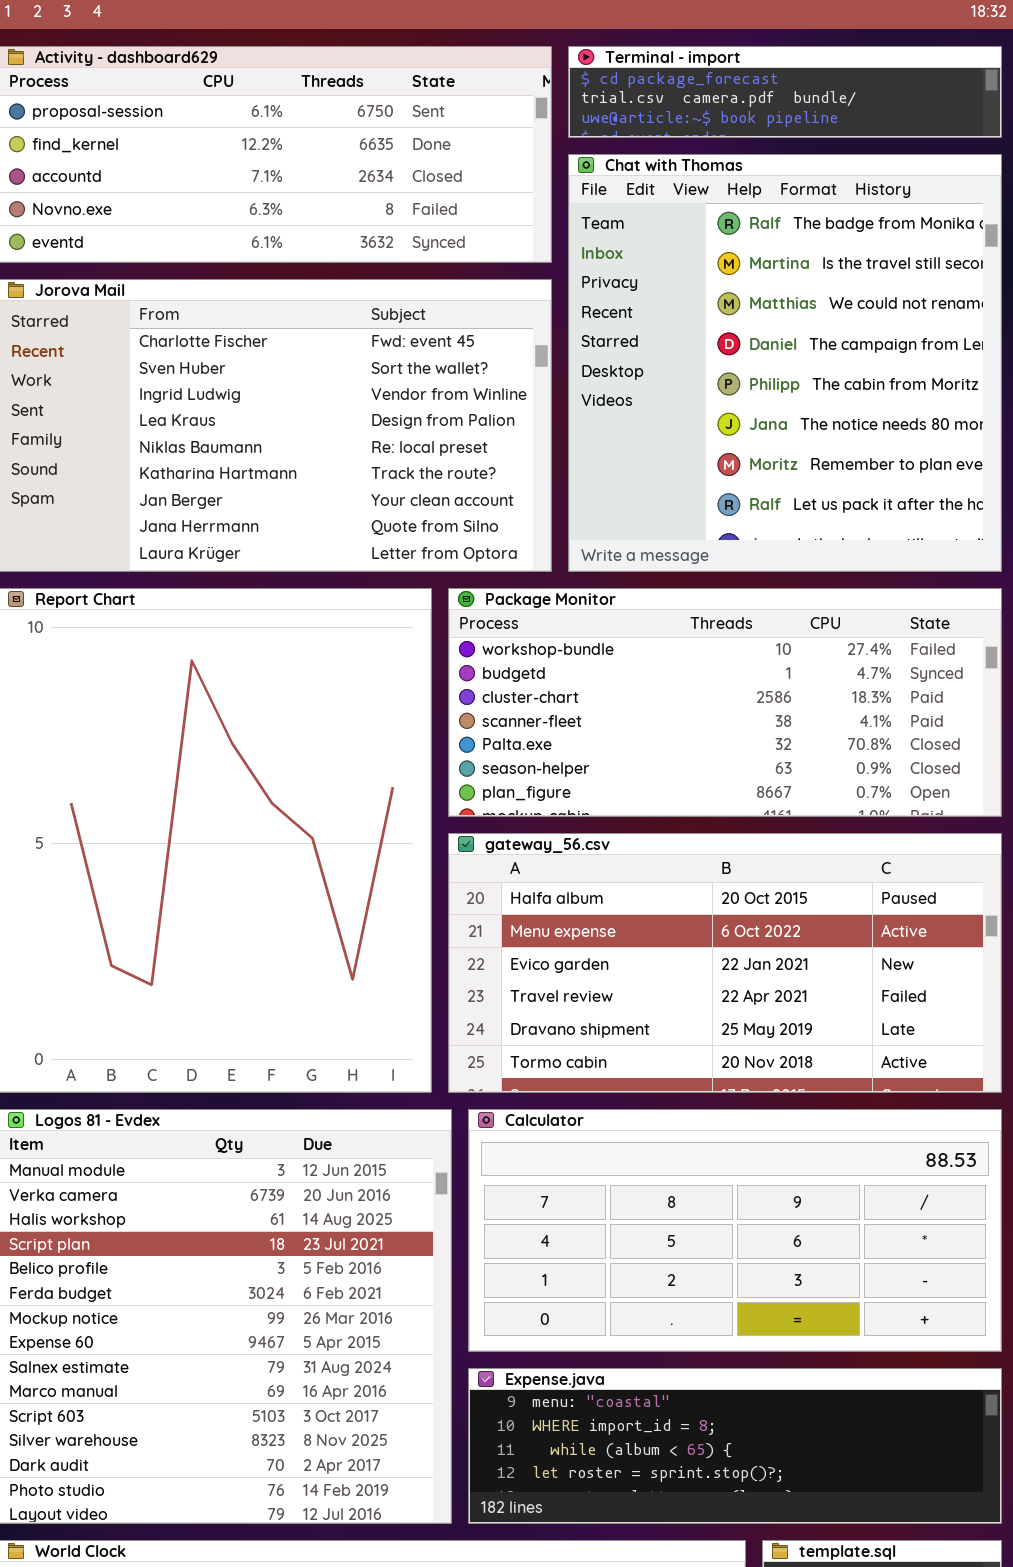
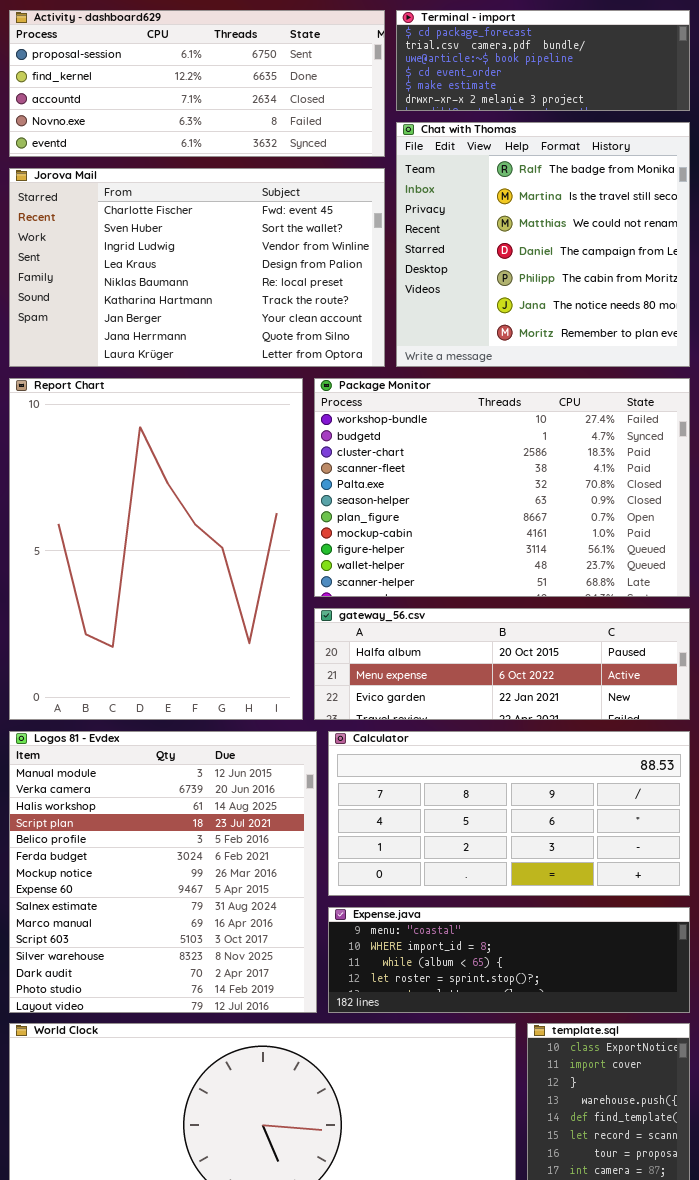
Terminal - import: [568,46,1002,138] -> [396,10,690,111], resized
Chat with Thomas: [568,154,1002,572] -> [396,122,690,367], resized
Package Monitor: [448,588,1002,817] -> [314,378,690,597], resized
gateway_56.csv: [448,833,1002,1093] -> [314,608,690,720], resized

